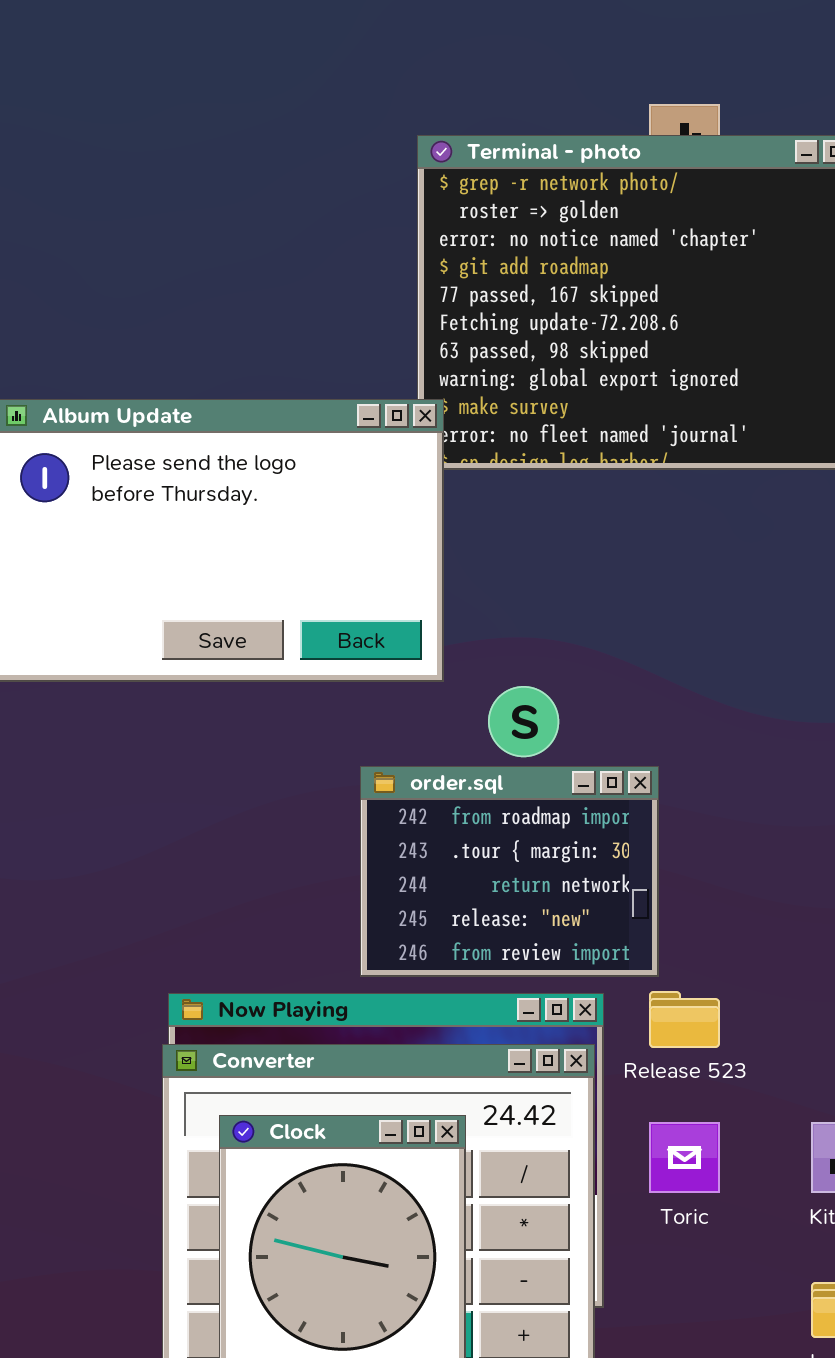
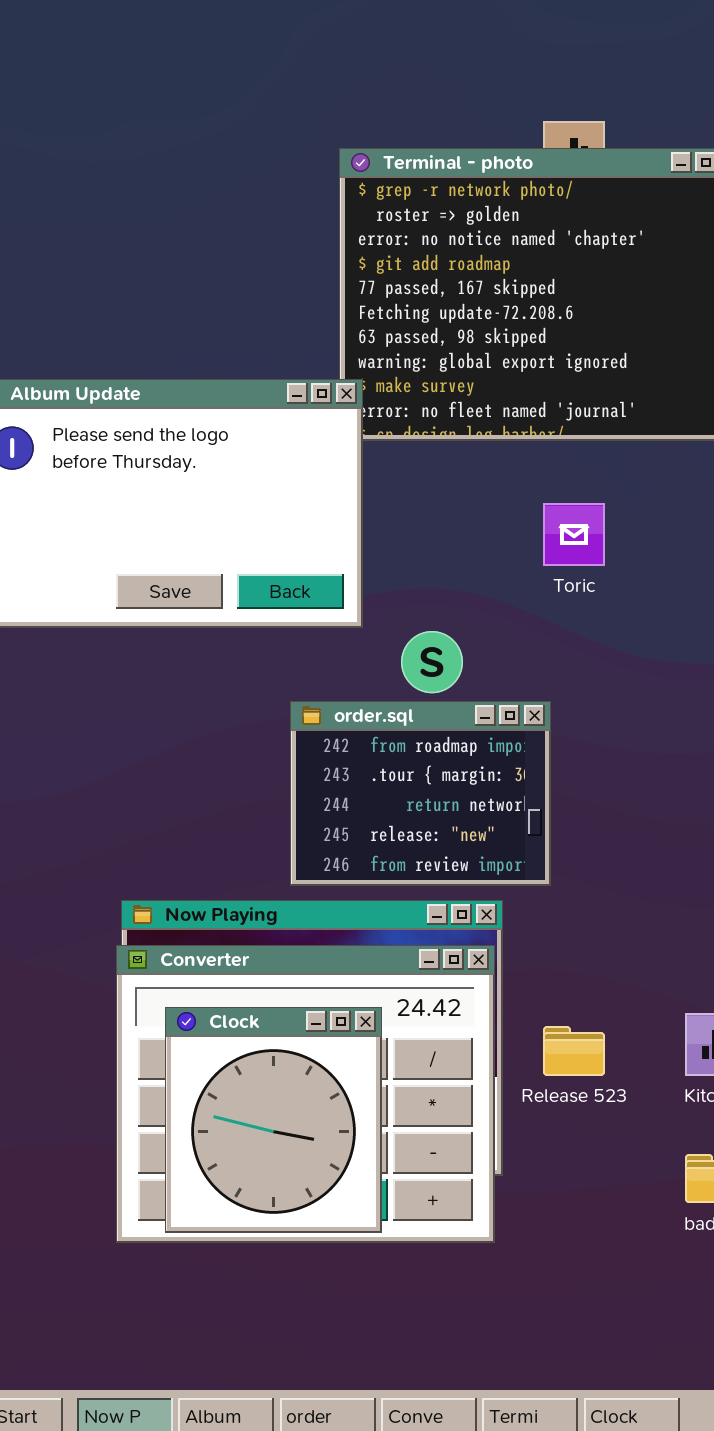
Release 523: [649,991,720,1048] -> [543,1026,605,1076], moved
Toric: [649,1122,720,1193] -> [543,503,605,566], moved

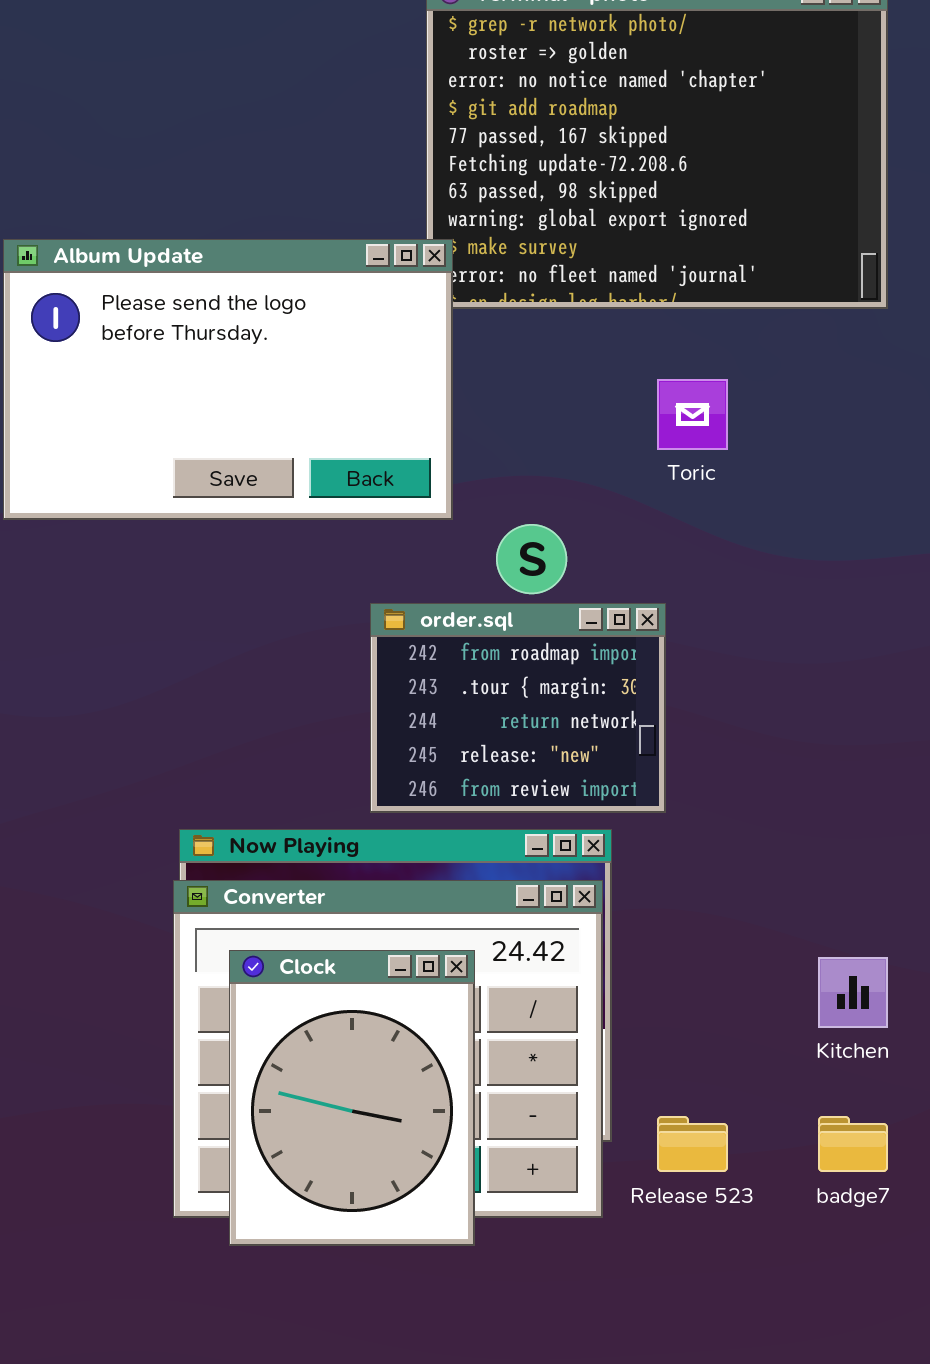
Clock: [165,1007,382,1233] -> [229,950,475,1246], resized
Release 523: [543,1026,605,1076] -> [657,1116,728,1172], moved

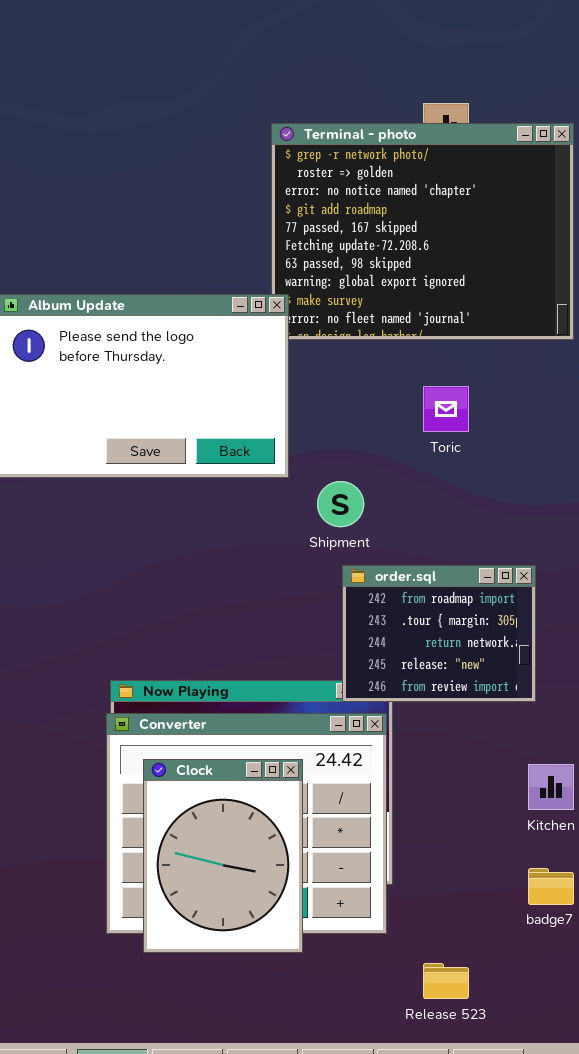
order.sql: [370,603,666,813] -> [342,565,536,702], moved
Release 523: [657,1116,728,1172] -> [423,963,469,999], moved

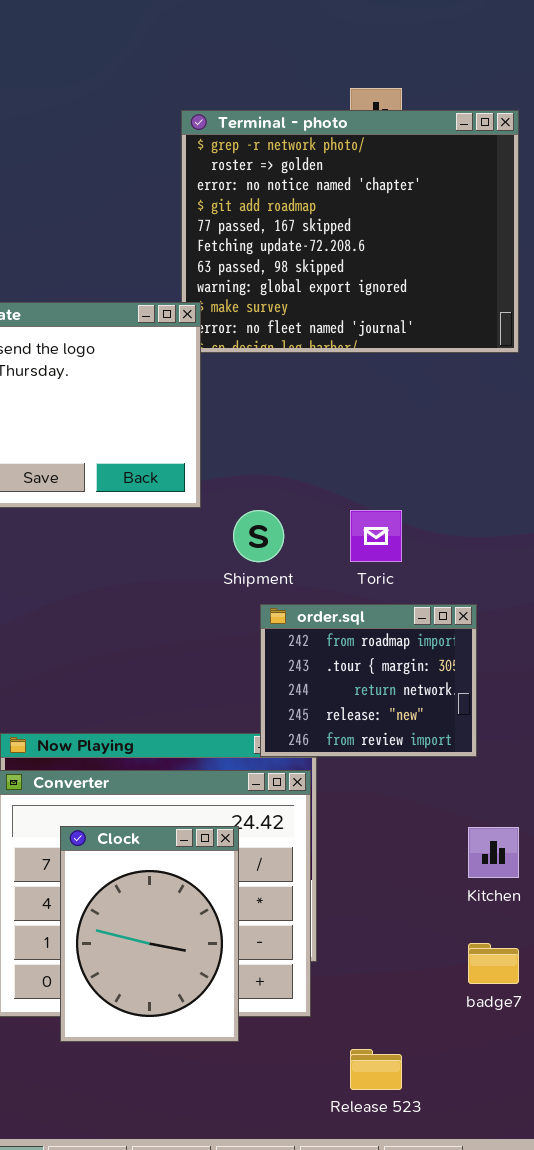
Toric: [423,386,469,432] -> [350,510,402,562], moved
Clock: [143,759,303,953] -> [60,826,239,1042], moved

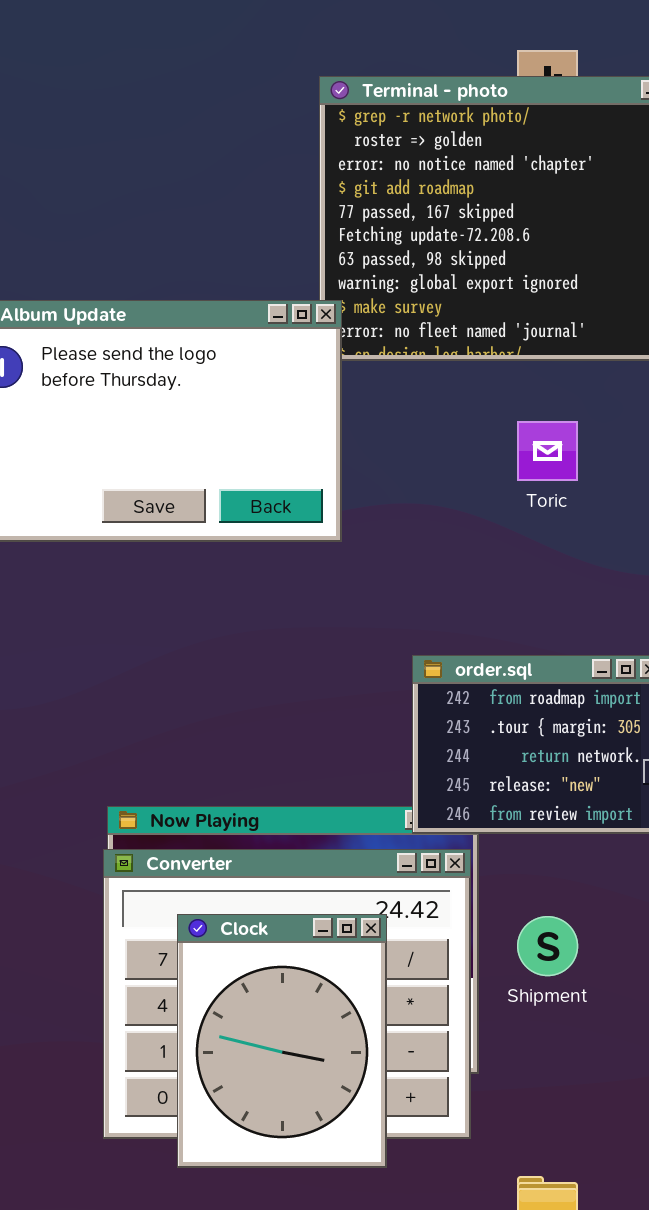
Shipment: [233,510,284,562] -> [517,916,578,976], moved
Toric: [350,510,402,562] -> [517,421,578,481], moved

